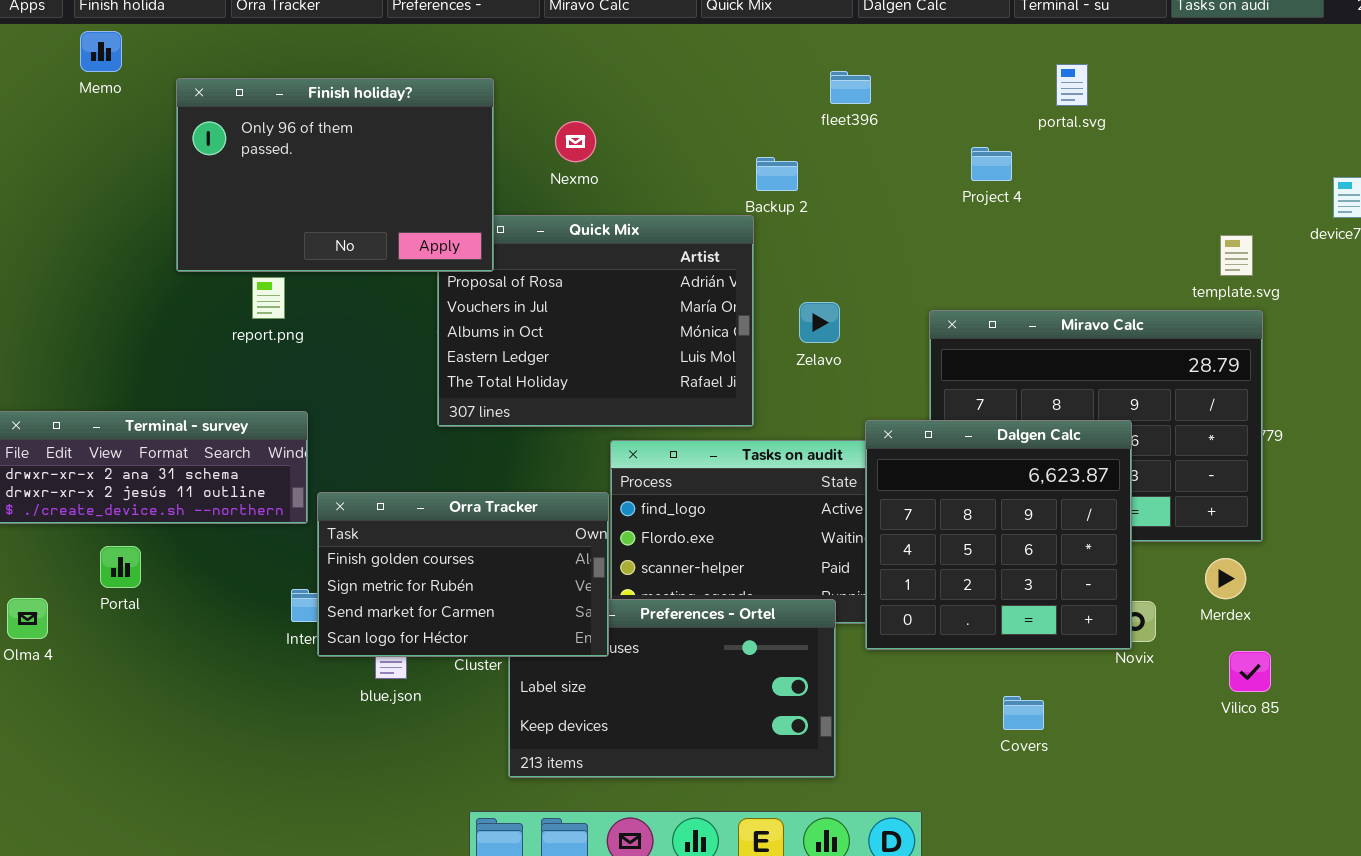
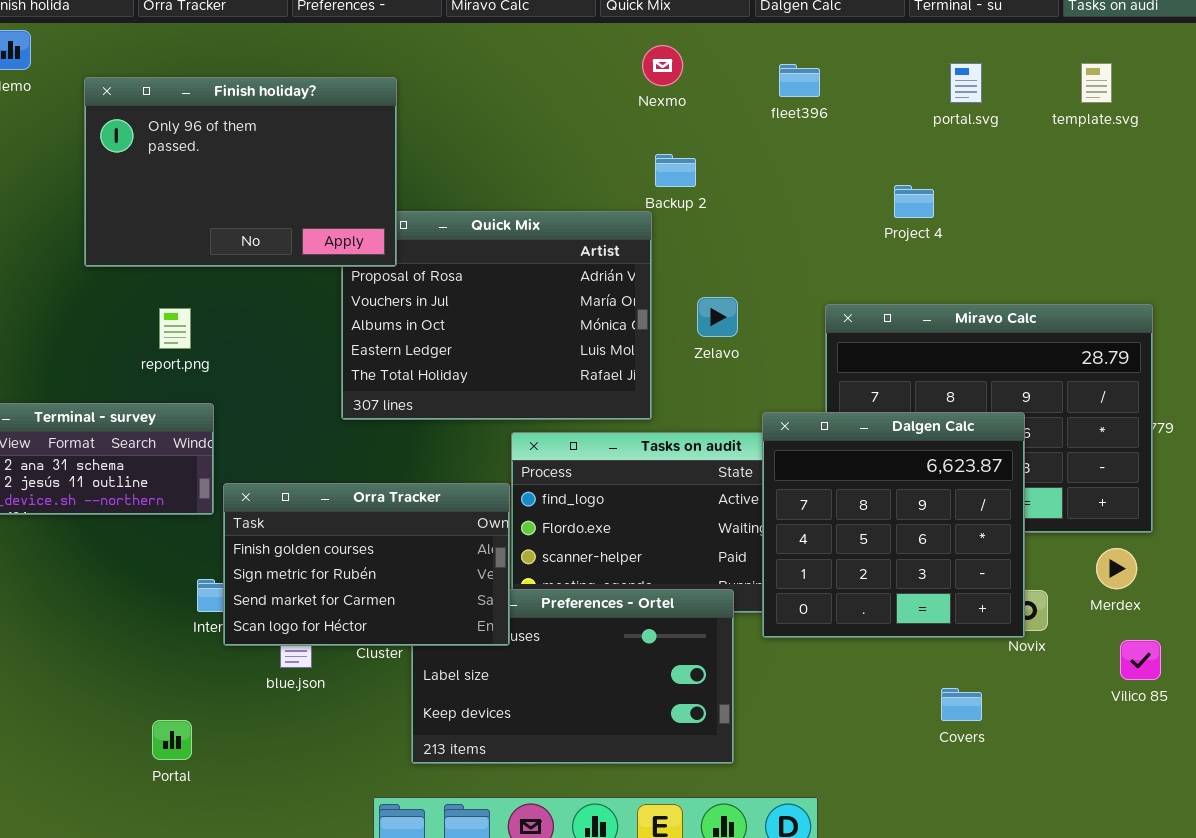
fleet396: [830,71,871,104] -> [779,64,820,97], moved
Nexmo: [555,121,596,162] -> [642,45,683,86], moved
Project 4: [971,147,1012,181] -> [894,185,934,218], moved
template.svg: [1220,235,1253,276] -> [1081,63,1112,103], moved
report.png: [252,277,285,319] -> [159,308,191,349], moved
Portal: [100,546,141,588] -> [152,720,192,760], moved
Covers: [1003,696,1044,730] -> [941,688,982,721], moved

